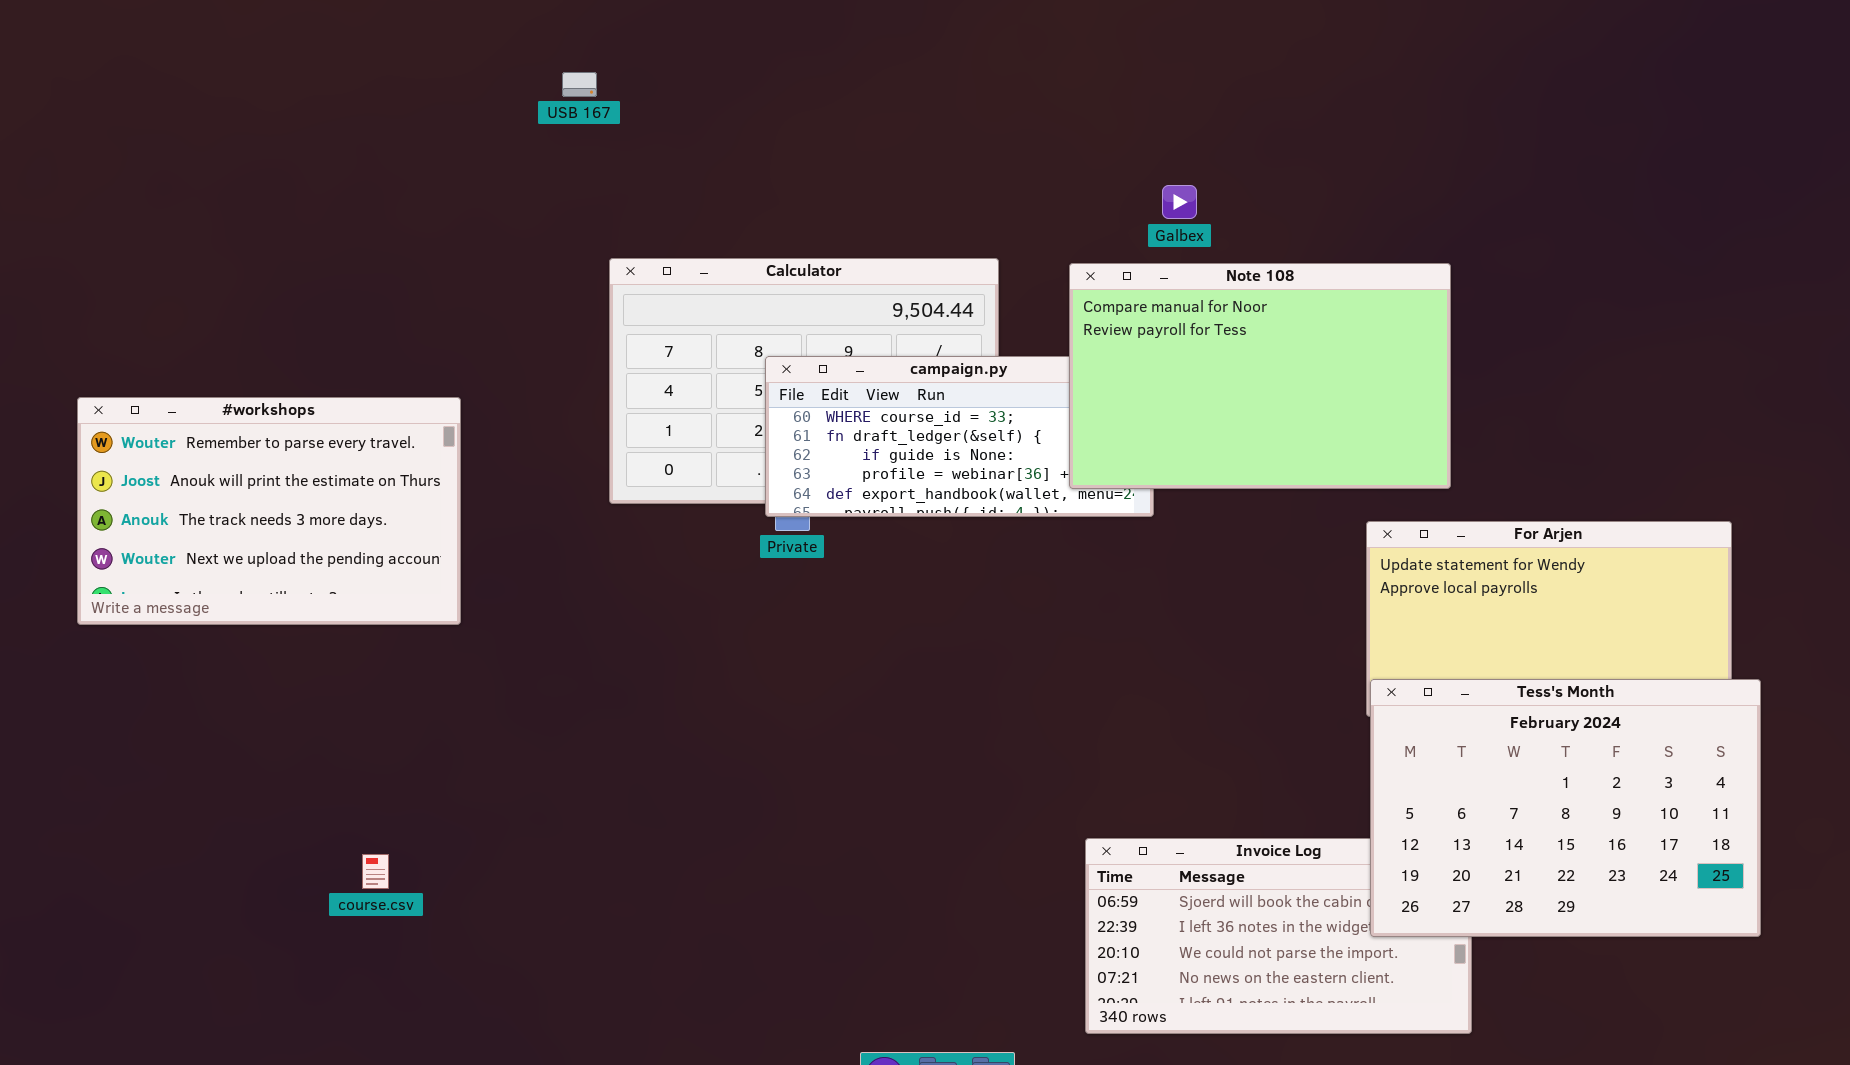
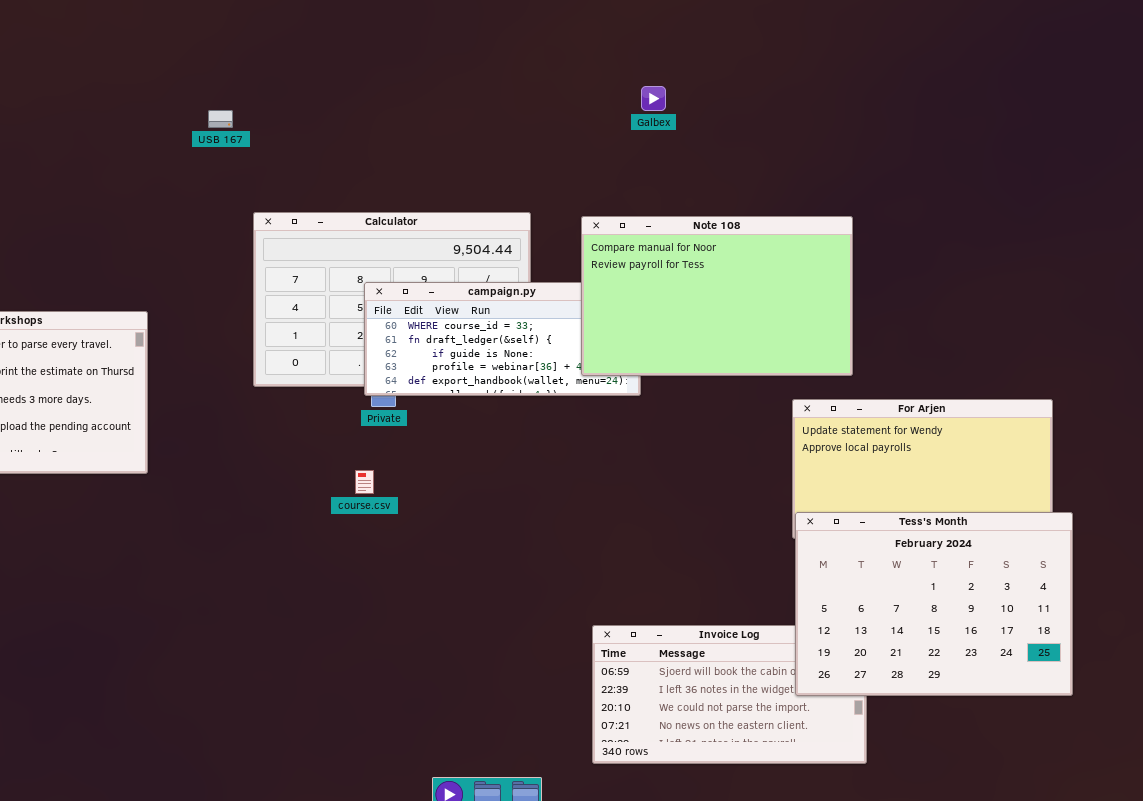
USB 167: [562,72,597,97] -> [208,110,233,128], moved
Galbex: [1162,185,1197,219] -> [641,86,666,111], moved
course.csv: [362,854,389,889] -> [355,470,374,494], moved

